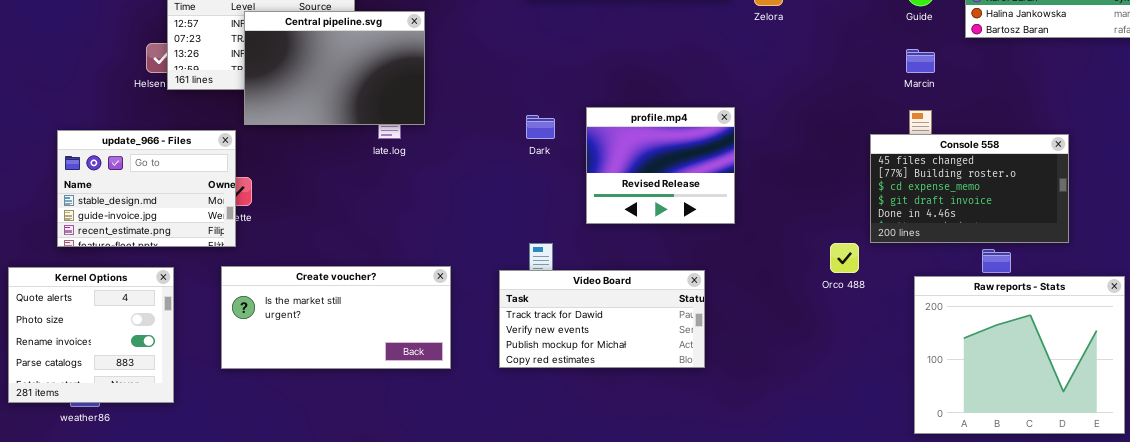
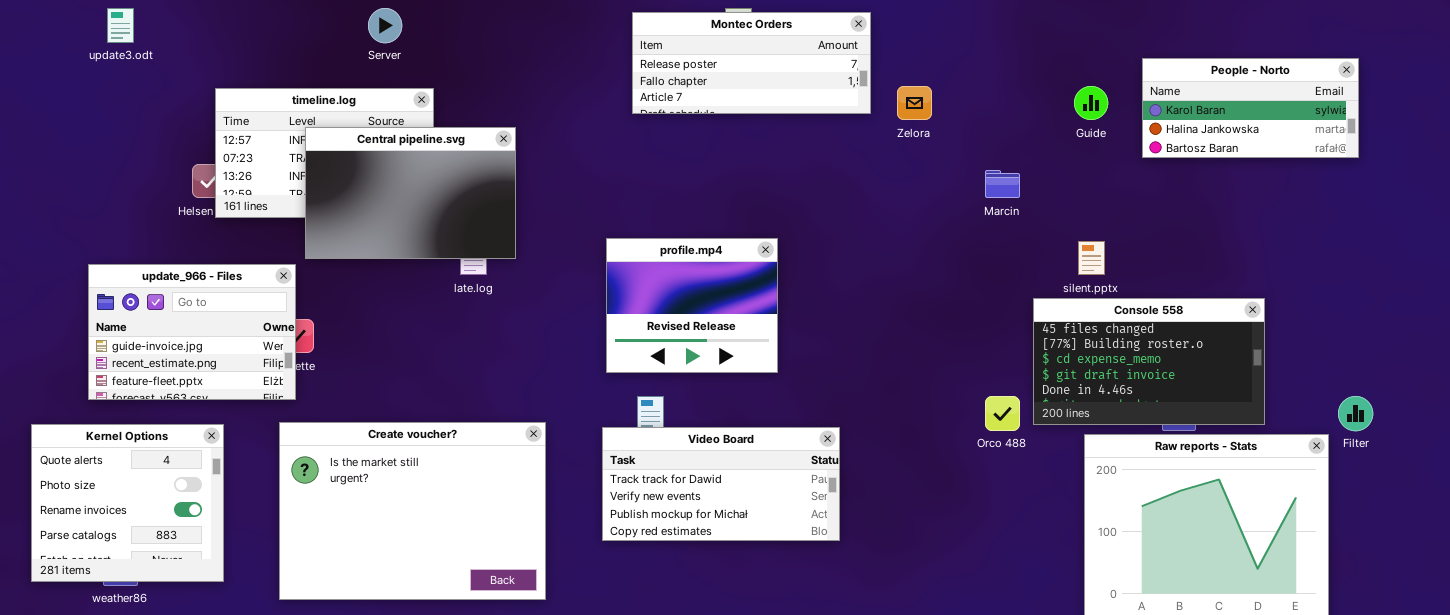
Marcin: [906,49,935,73] -> [985,170,1020,198], moved
profile.mp4: [586,107,735,224] -> [606,238,778,373], moved
update_966 - Files: [57,130,236,247] -> [88,264,296,400], scrolled down 1 row
Console 558: [870,134,1069,243] -> [1033,298,1265,425], moved
Create voucher?: [221,266,451,369] -> [279,422,546,600], resized

